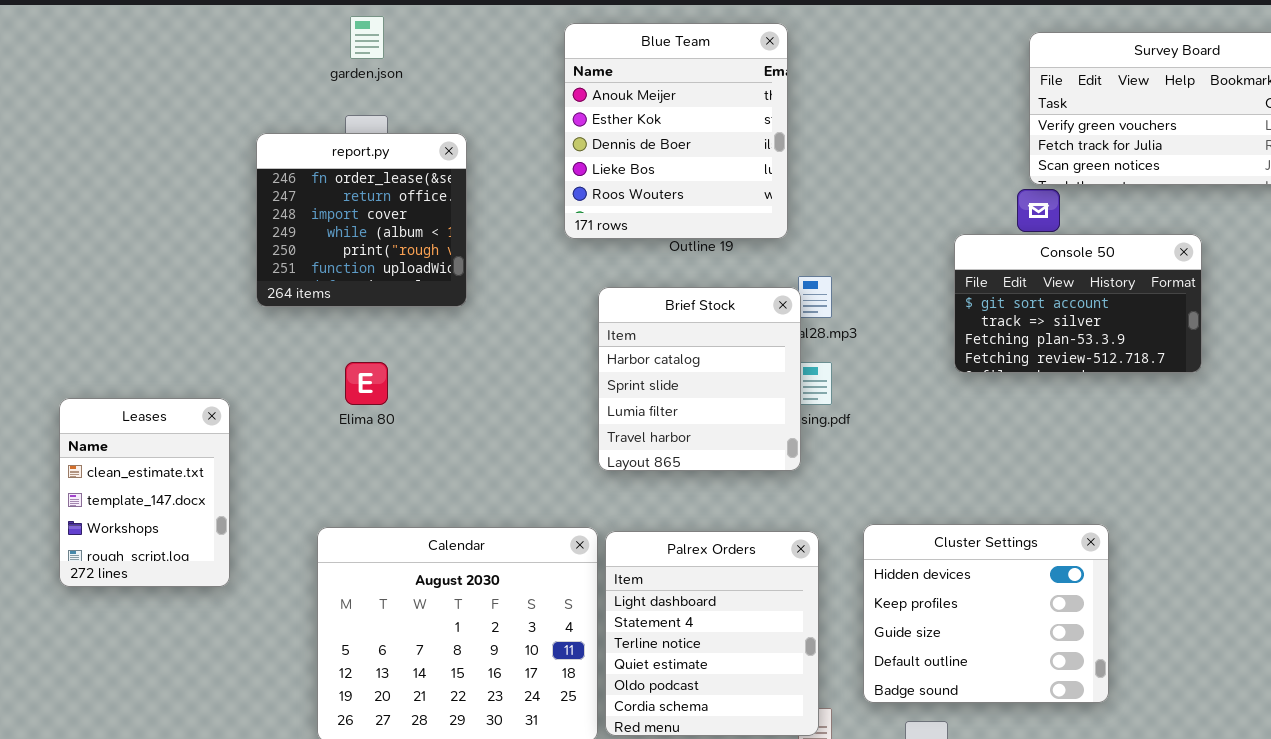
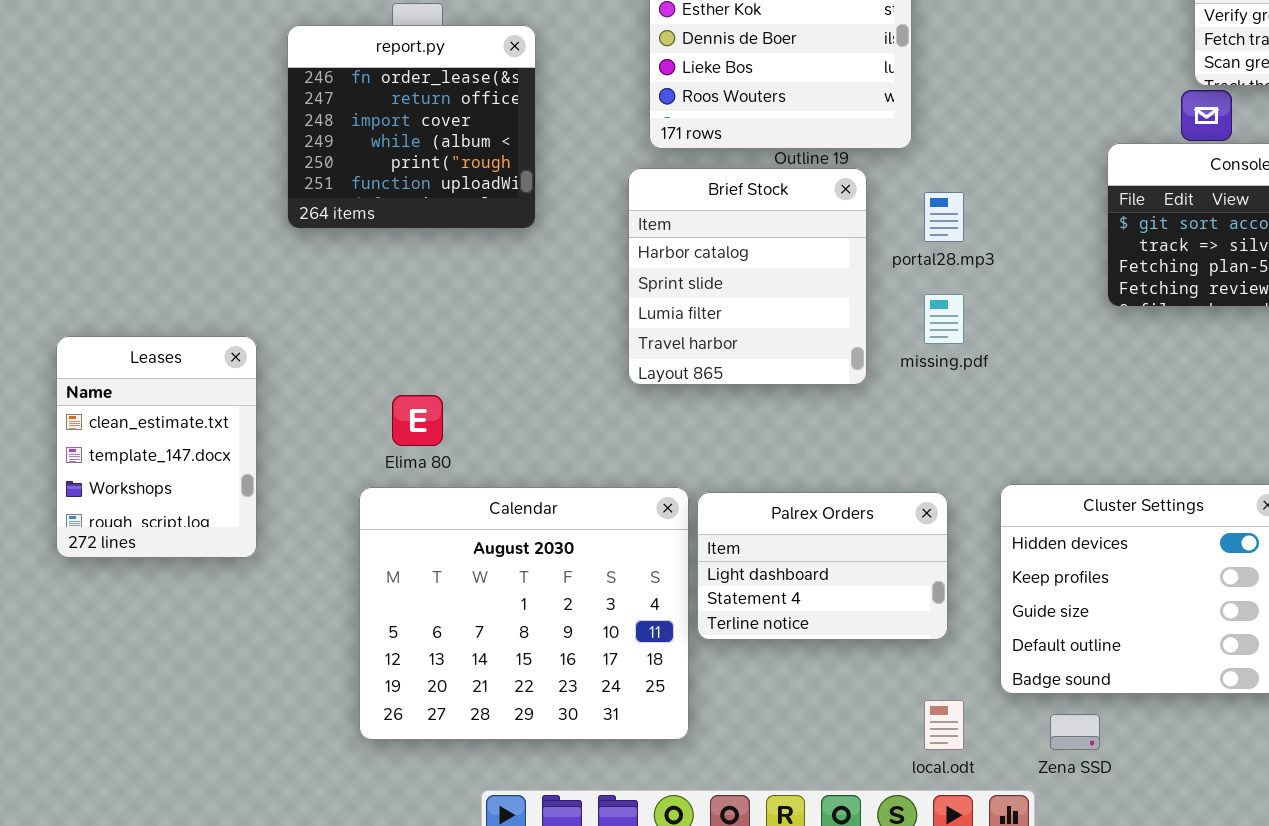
Brief Stock: [598,287,801,471] -> [628,168,867,385], moved
Elima 80: [345,362,388,405] -> [392,395,443,446], moved
Palrex Orders: [605,531,819,736] -> [697,492,948,640], resized

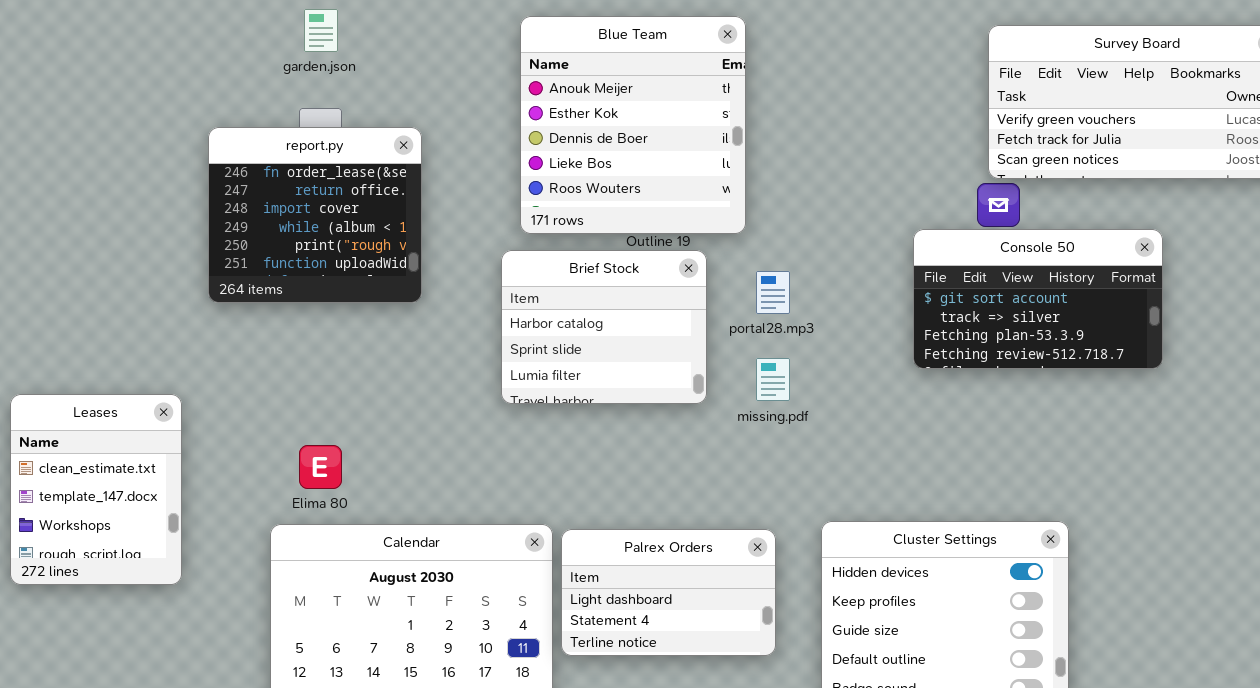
Brief Stock: [628,168,867,385] -> [501,250,707,404], resized

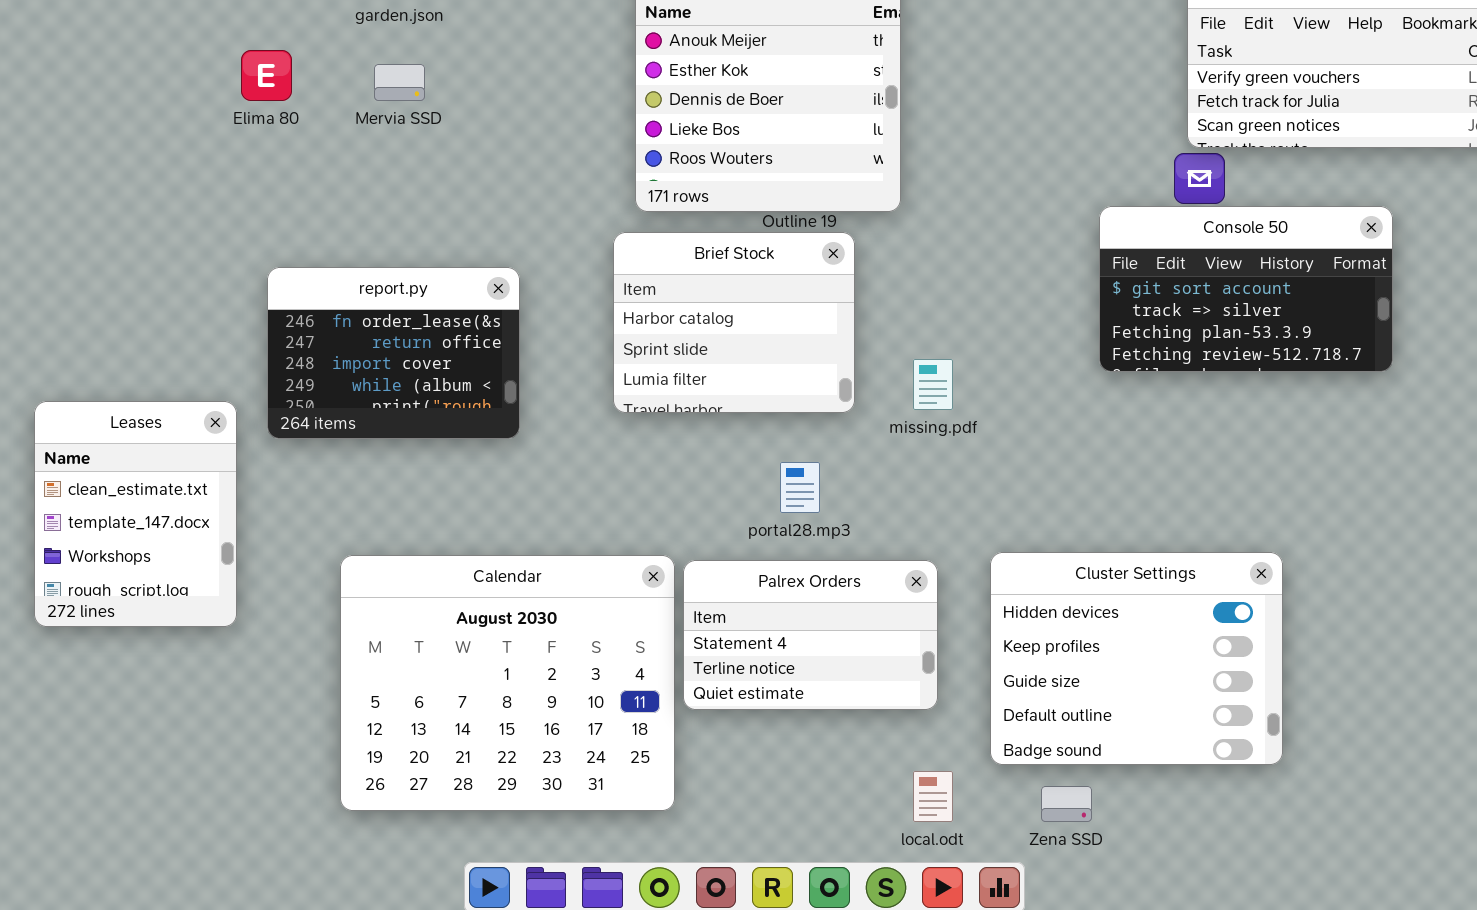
report.py: [208,127,422,303] -> [267,267,520,439], moved, resized
portal28.mp3: [756,271,790,314] -> [780,462,820,513], moved
Elima 80: [299,445,342,489] -> [241,50,292,101], moved
Palrex Orders: [561,529,776,656] -> [683,560,938,710], scrolled down 1 row

